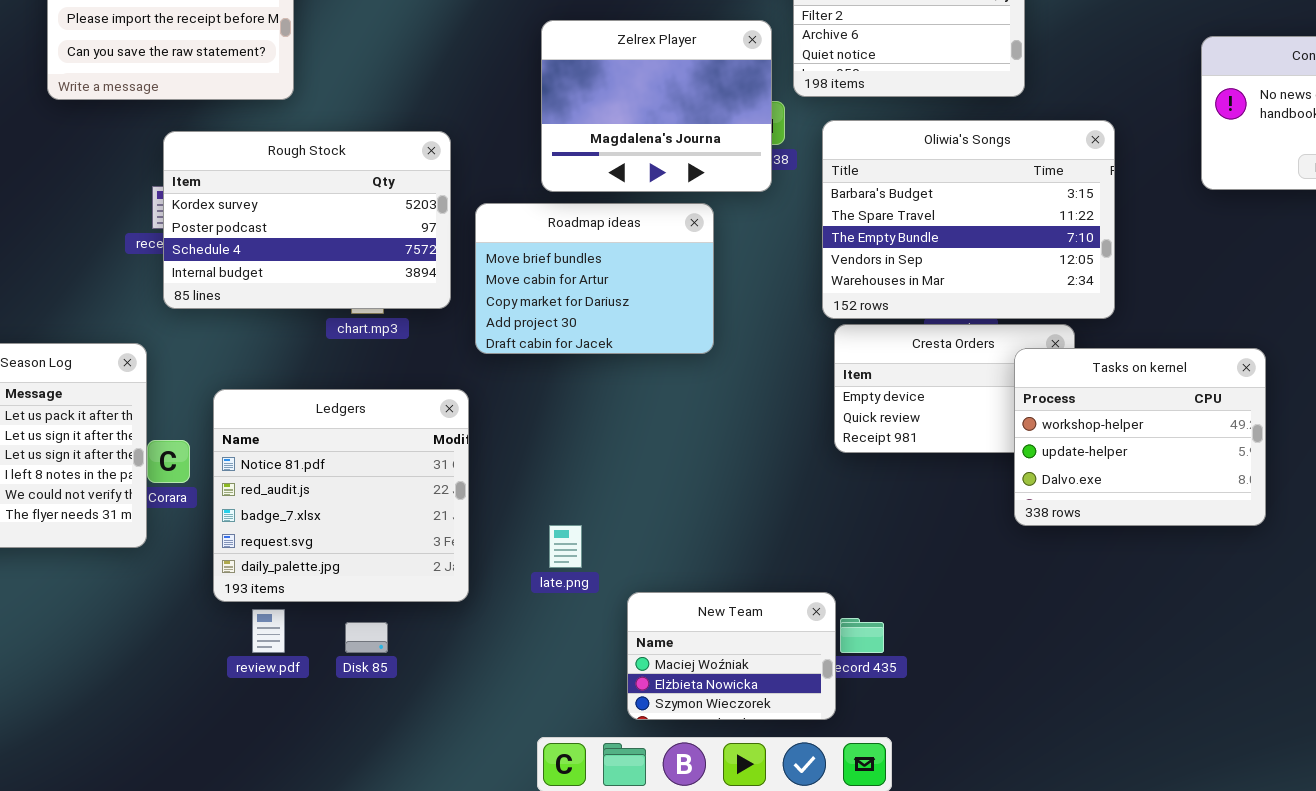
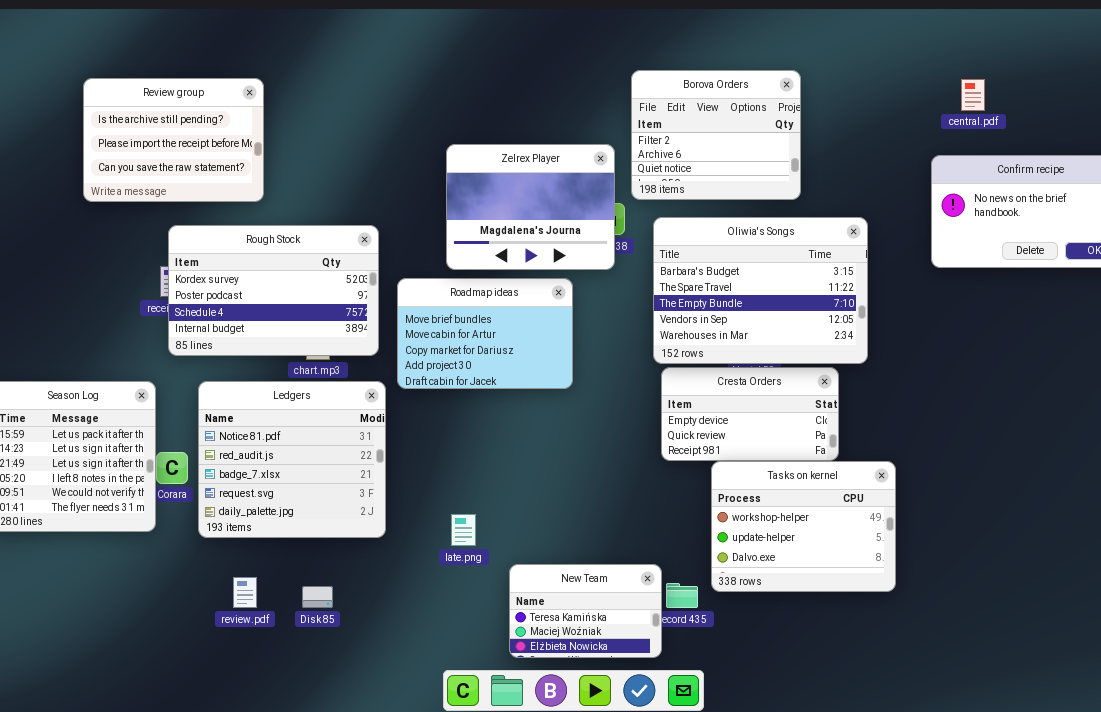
Tasks on kernel: [1014,348,1266,526] -> [711,461,896,592], moved
Ledgers: [213,389,469,602] -> [198,381,386,538], moved
New Team: [627,592,836,720] -> [509,564,662,658], scrolled up 1 row

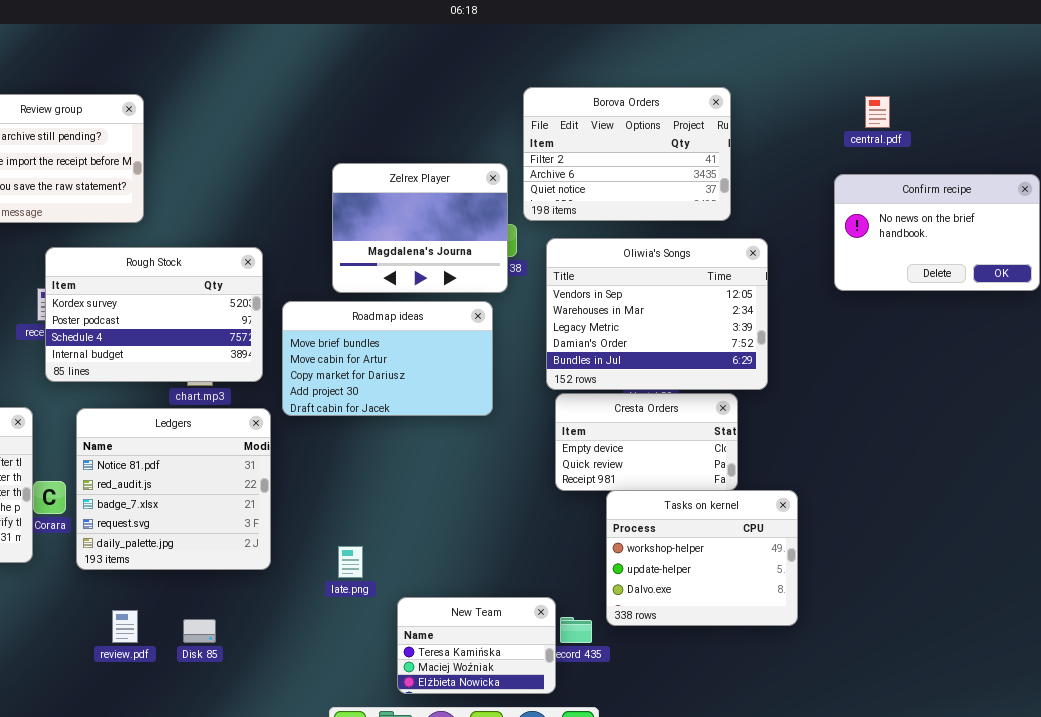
Borova Orders: [631,70,801,200] -> [523,87,731,221], resized
Oliwia's Songs: [653,217,868,364] -> [546,238,768,390], scrolled down 3 rows
Roadmap ideas: [397,278,573,389] -> [282,301,493,416], resized

